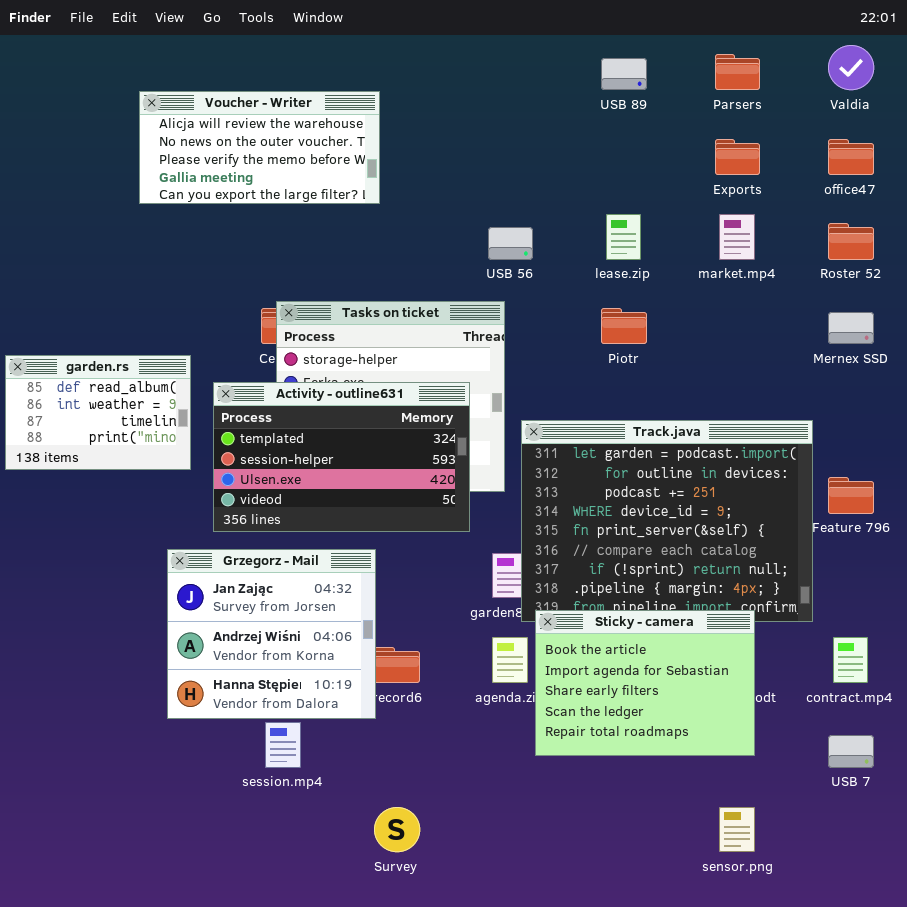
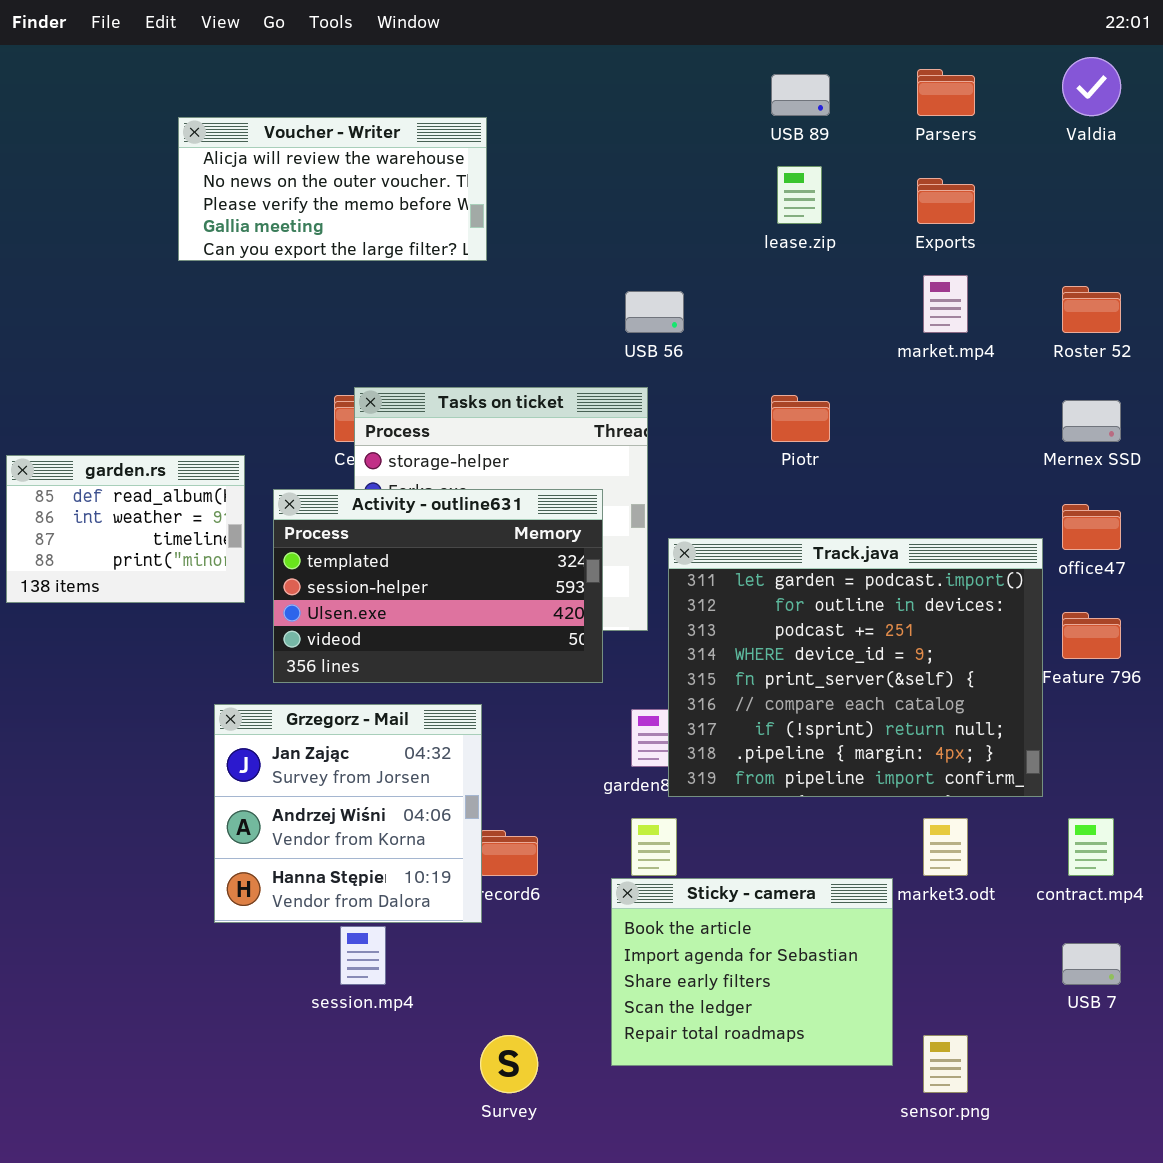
office47: [828,139,874,175] -> [1062,504,1121,550], moved
lease.zip: [606,214,641,260] -> [777,166,822,224], moved
Sticky - camera: [535,610,755,756] -> [611,878,893,1066], moved

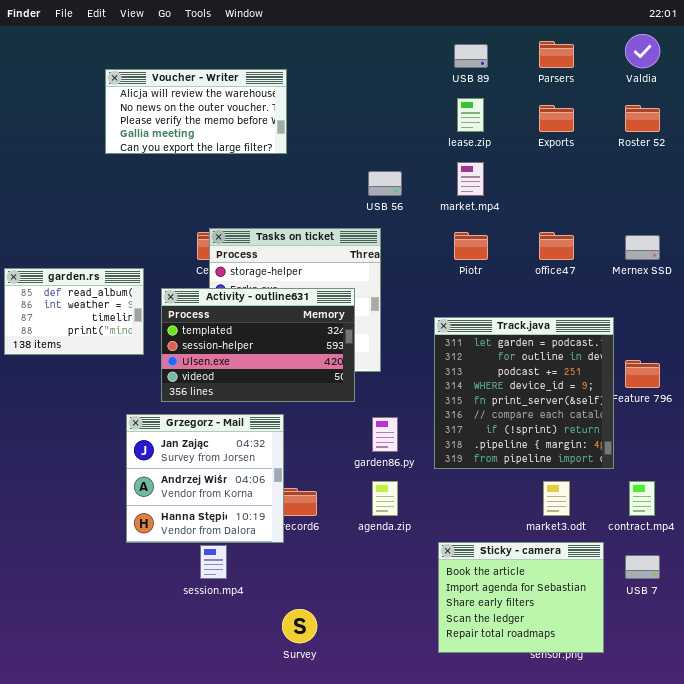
market.mp4: [923,275,968,333] -> [457,162,484,196], moved
Roster 52: [1062,286,1121,333] -> [625,105,660,132], moved
office47: [1062,504,1121,550] -> [539,232,574,260], moved
Track.java: [668,538,1043,797] -> [434,317,614,469], resized
Sticky - camera: [611,878,893,1066] -> [438,542,604,653], moved

